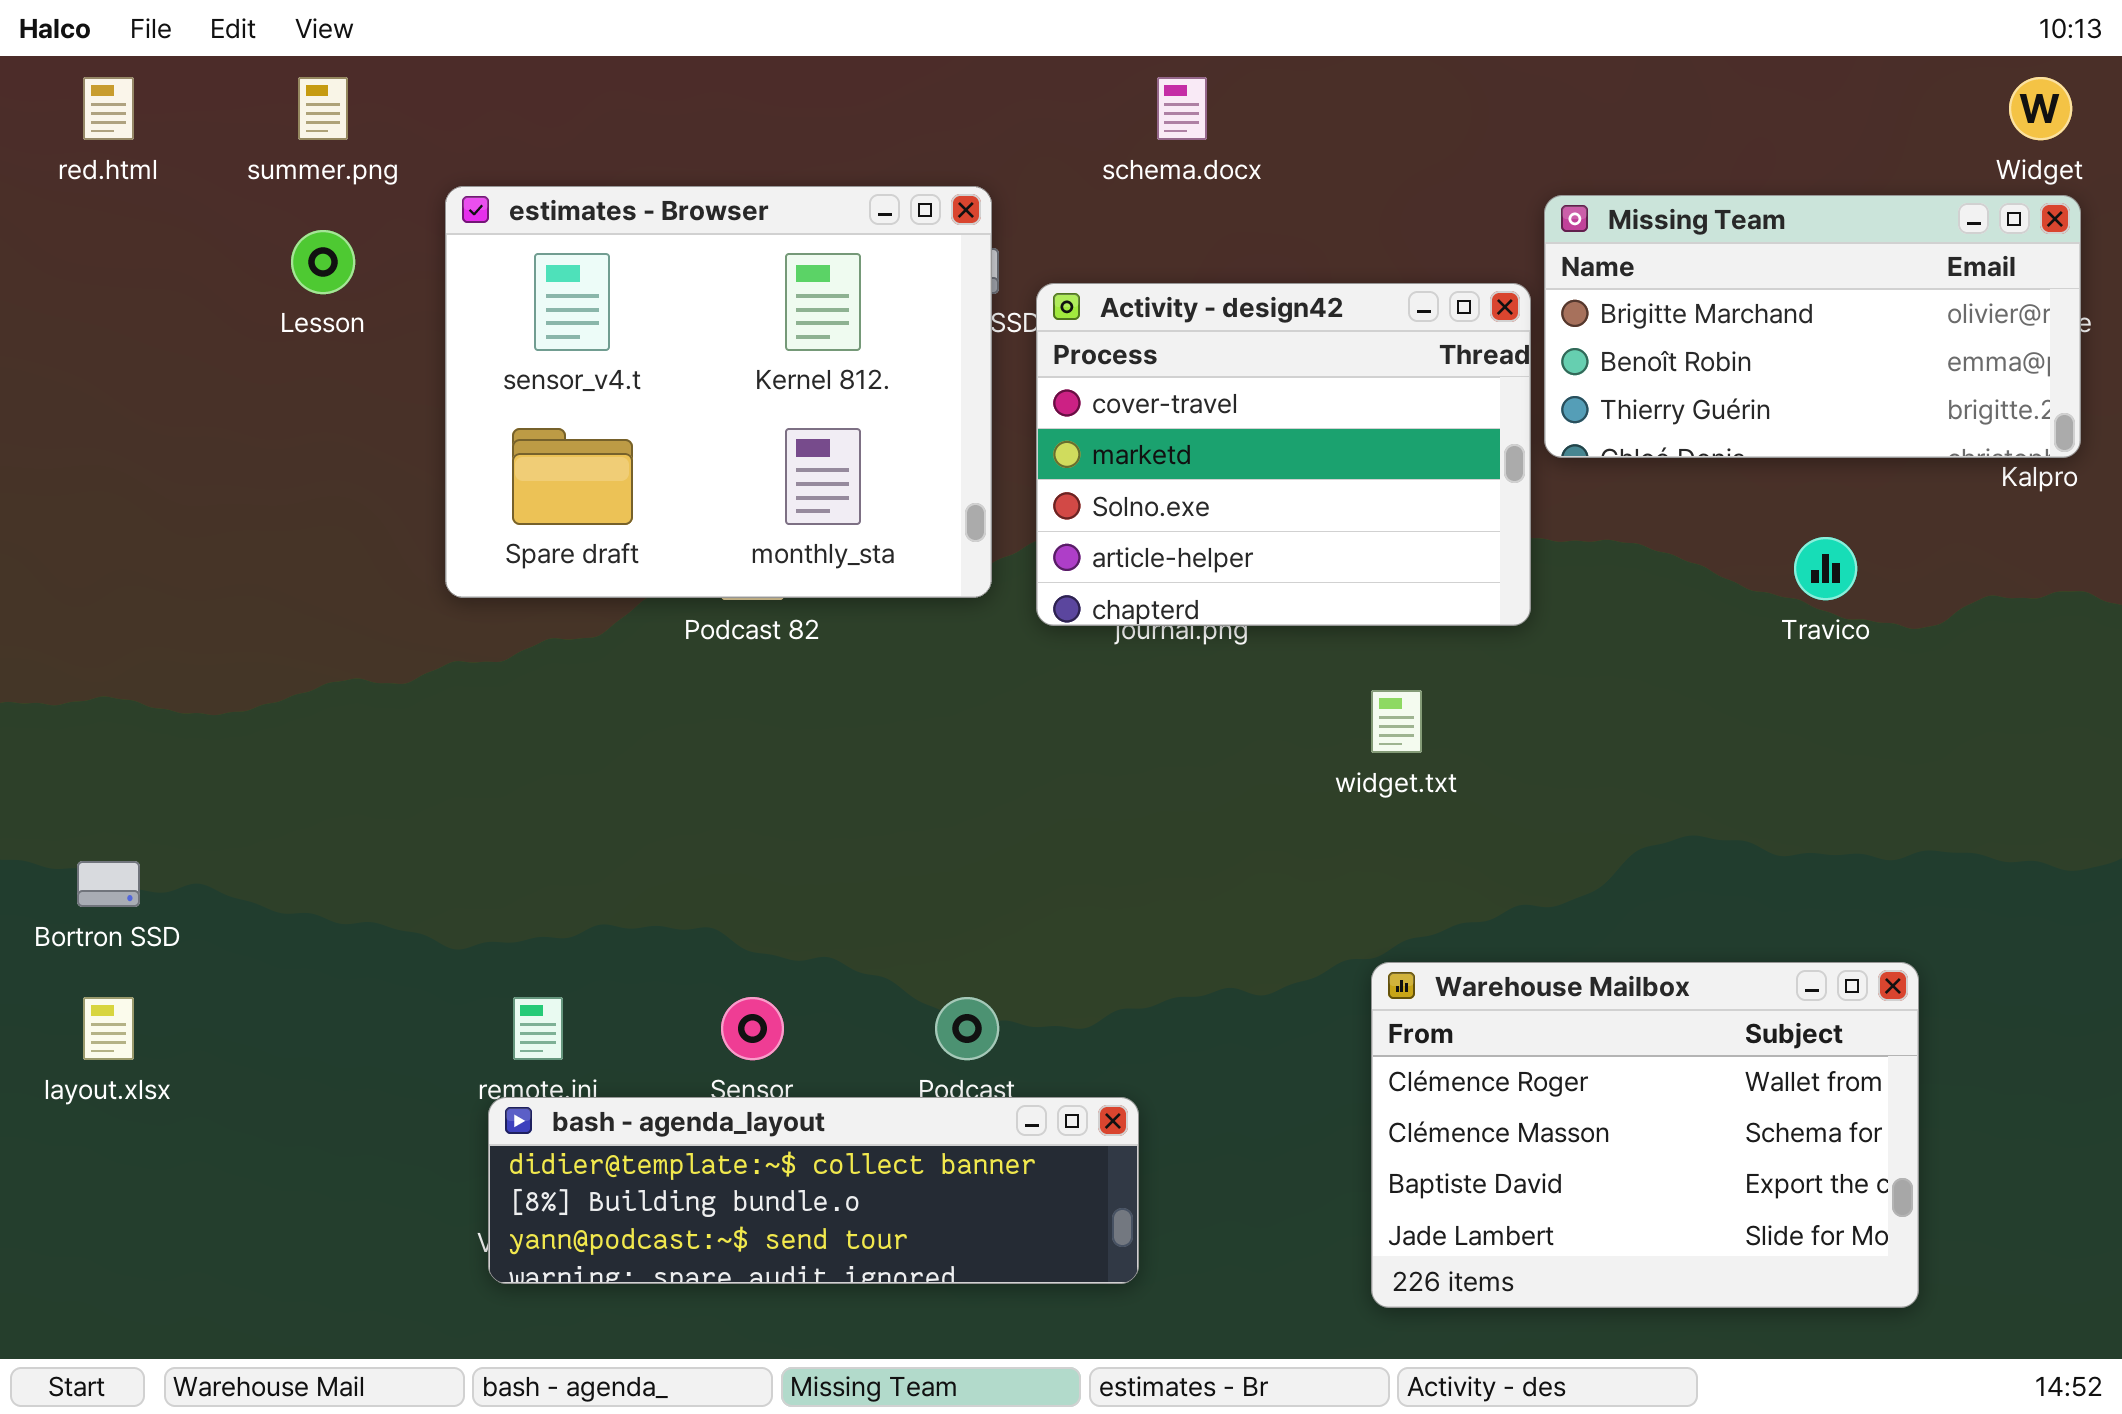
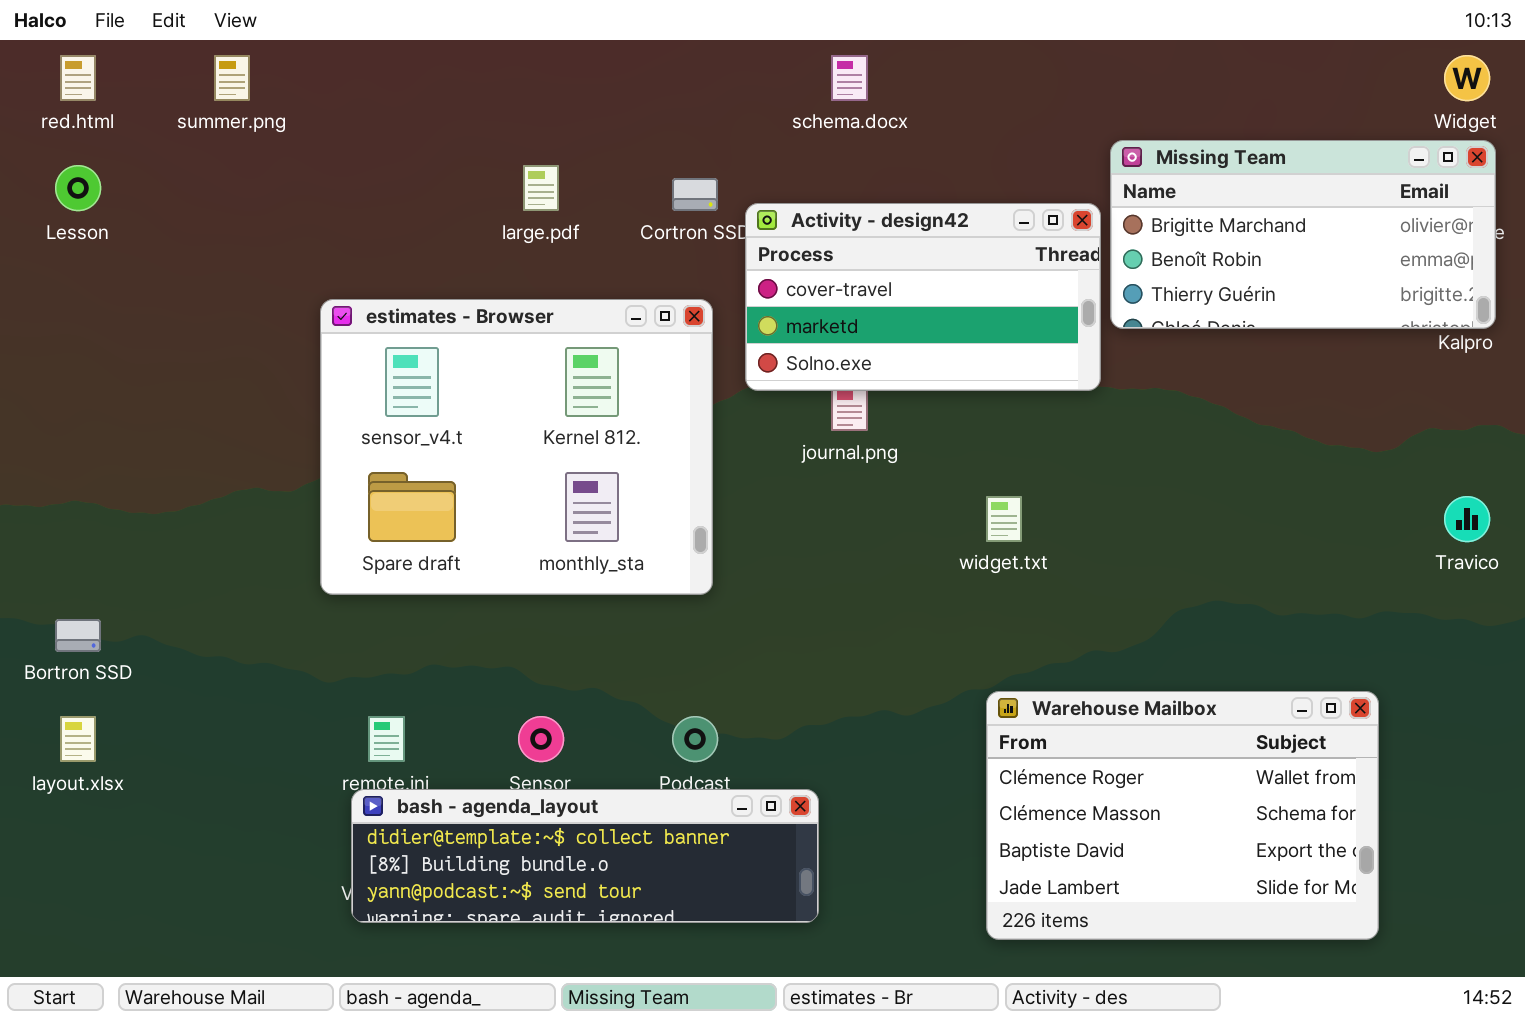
estimates - Browser: [445,186,992,598] -> [320,299,713,595], moved
Lesson: [291,230,355,294] -> [55,165,101,211], moved
Activity - design42: [1036,283,1531,626] -> [745,203,1101,391], resized
Travico: [1794,537,1857,600] -> [1444,496,1490,542], moved

